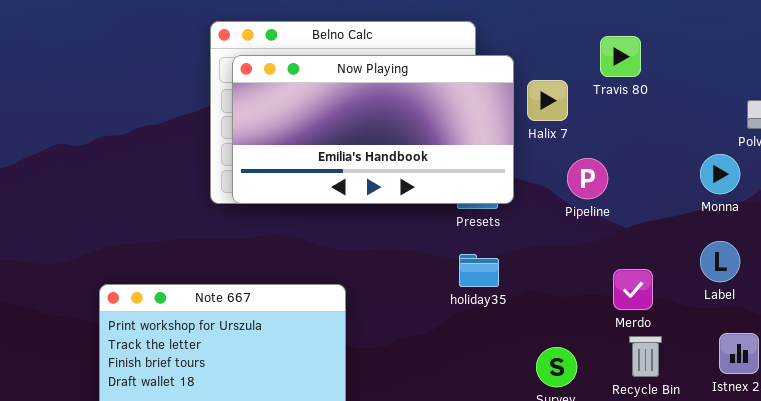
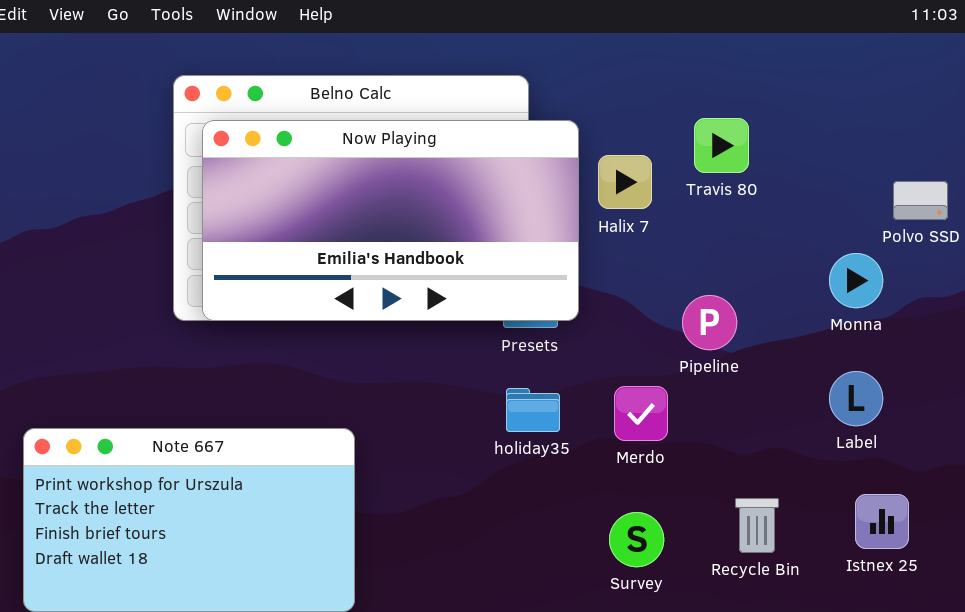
Travis 80: [600,36,641,77] -> [694,118,749,173], moved
Pipeline: [567,158,608,199] -> [682,295,737,350], moved
Merdo: [613,269,653,310] -> [614,386,668,441], moved

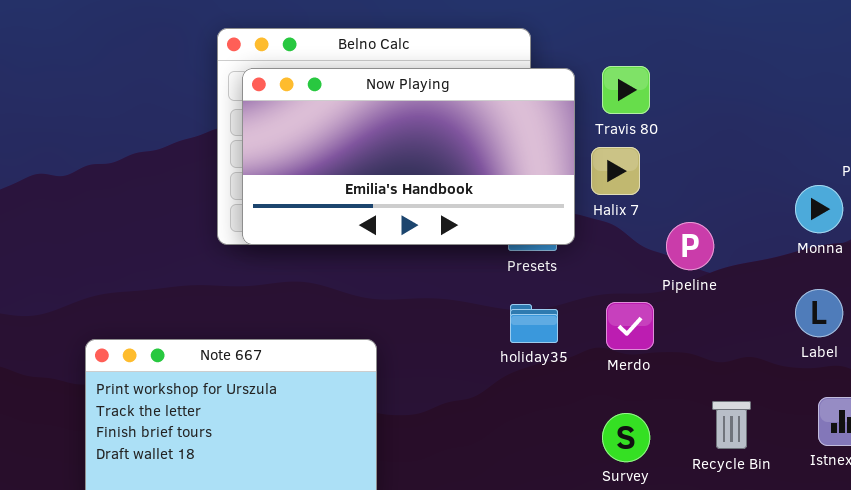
Travis 80: [694,118,749,173] -> [602,66,650,114], moved
Halix 7: [598,155,652,209] -> [591,147,640,195], moved

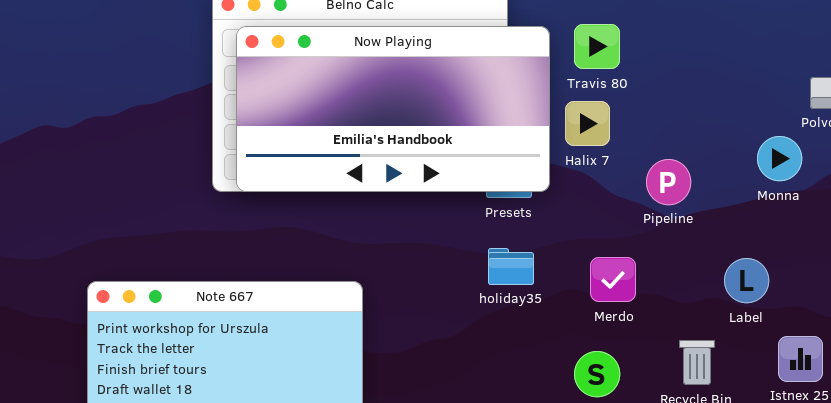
Pipeline: [666,222,714,270] -> [646,159,691,205], moved
Label: [795,289,843,337] -> [724,258,769,303], moved
Merdo: [606,302,654,350] -> [590,257,636,302], moved

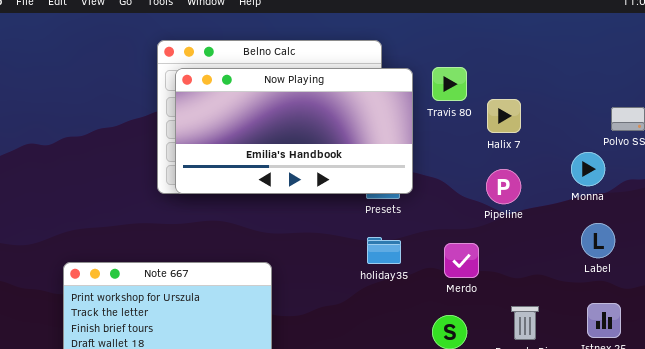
Halix 7: [565,101,610,146] -> [487,99,521,133], moved
Label: [724,258,769,303] -> [581,223,615,258], moved

